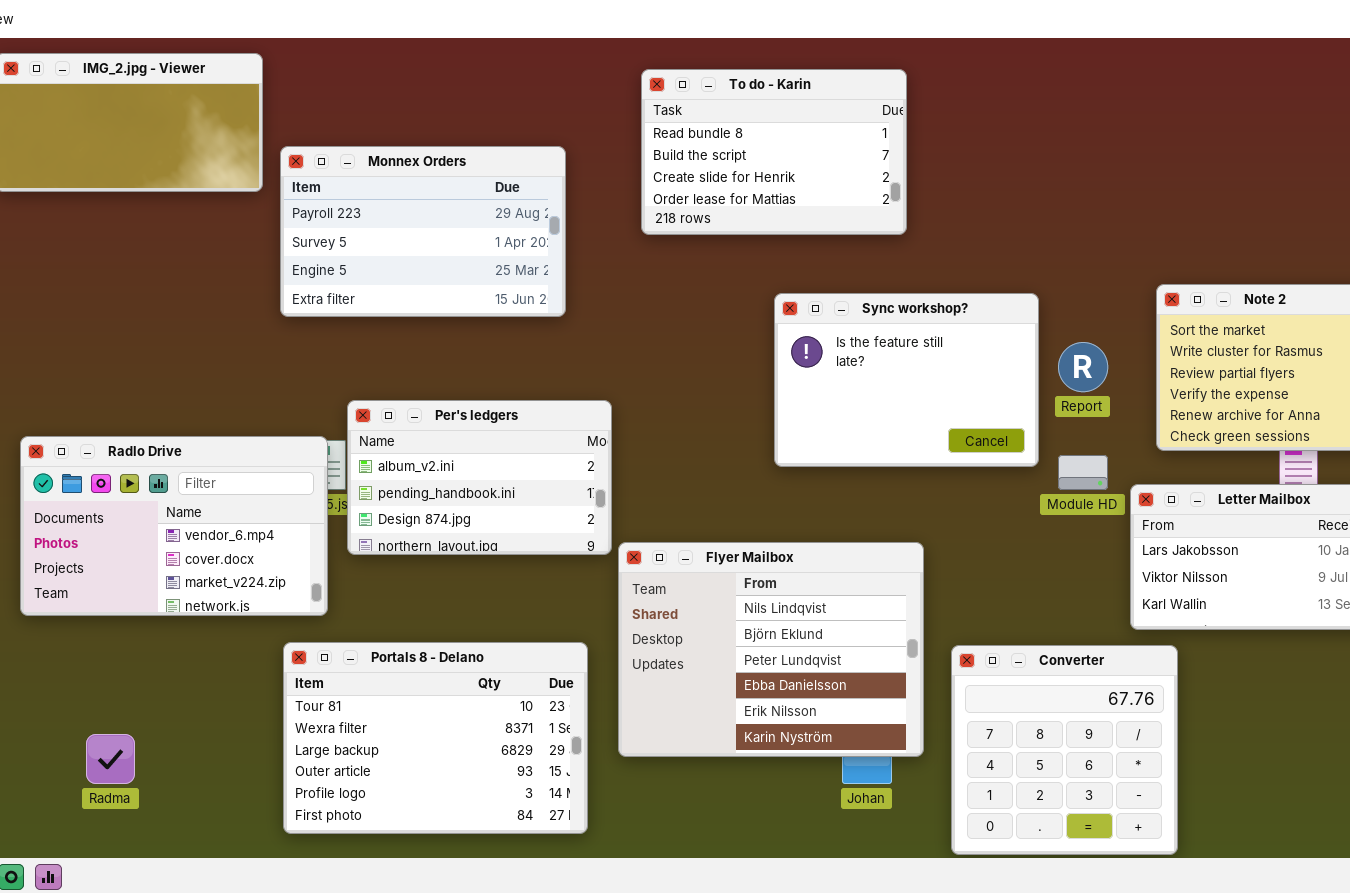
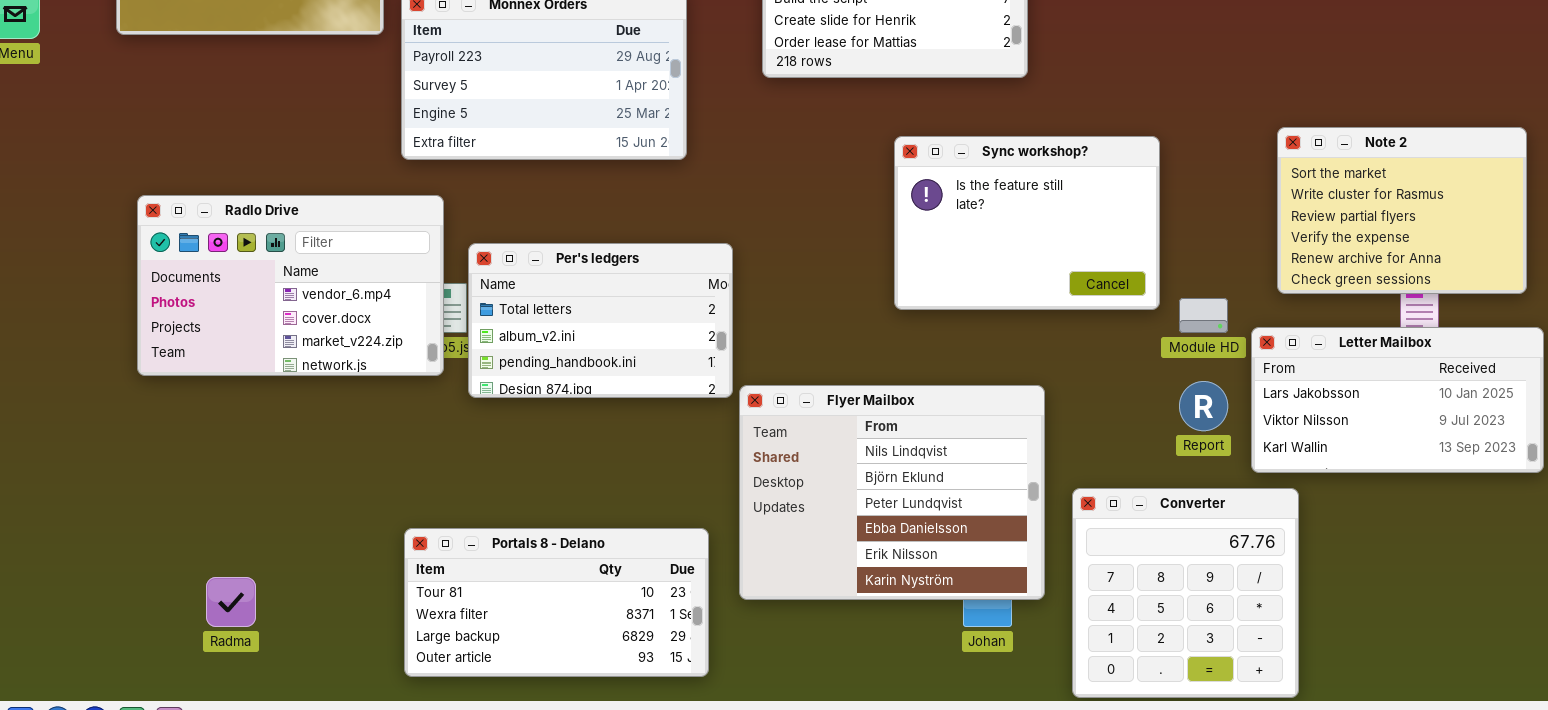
Report: [1058,342,1108,392] -> [1179,381,1228,431], moved
Per's ledgers: [347,400,612,555] -> [468,243,733,398], scrolled up 1 row
Radlo Drive: [20,436,328,616] -> [137,195,444,376], moved
Portals 8 - Delano: [283,642,588,834] -> [404,528,709,677], resized

